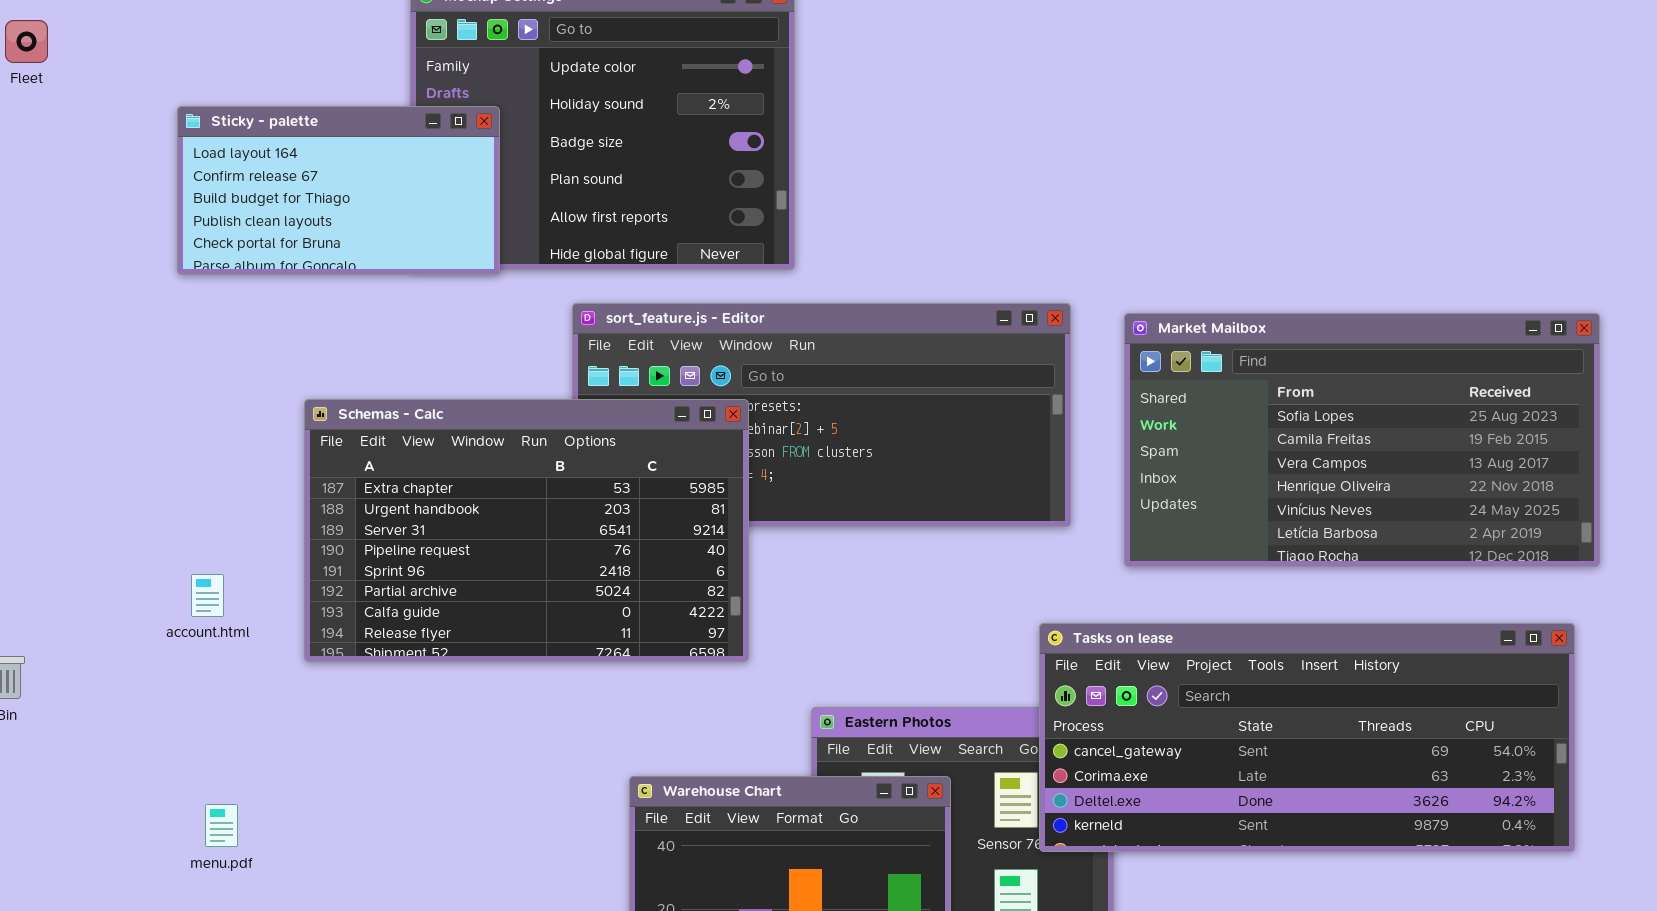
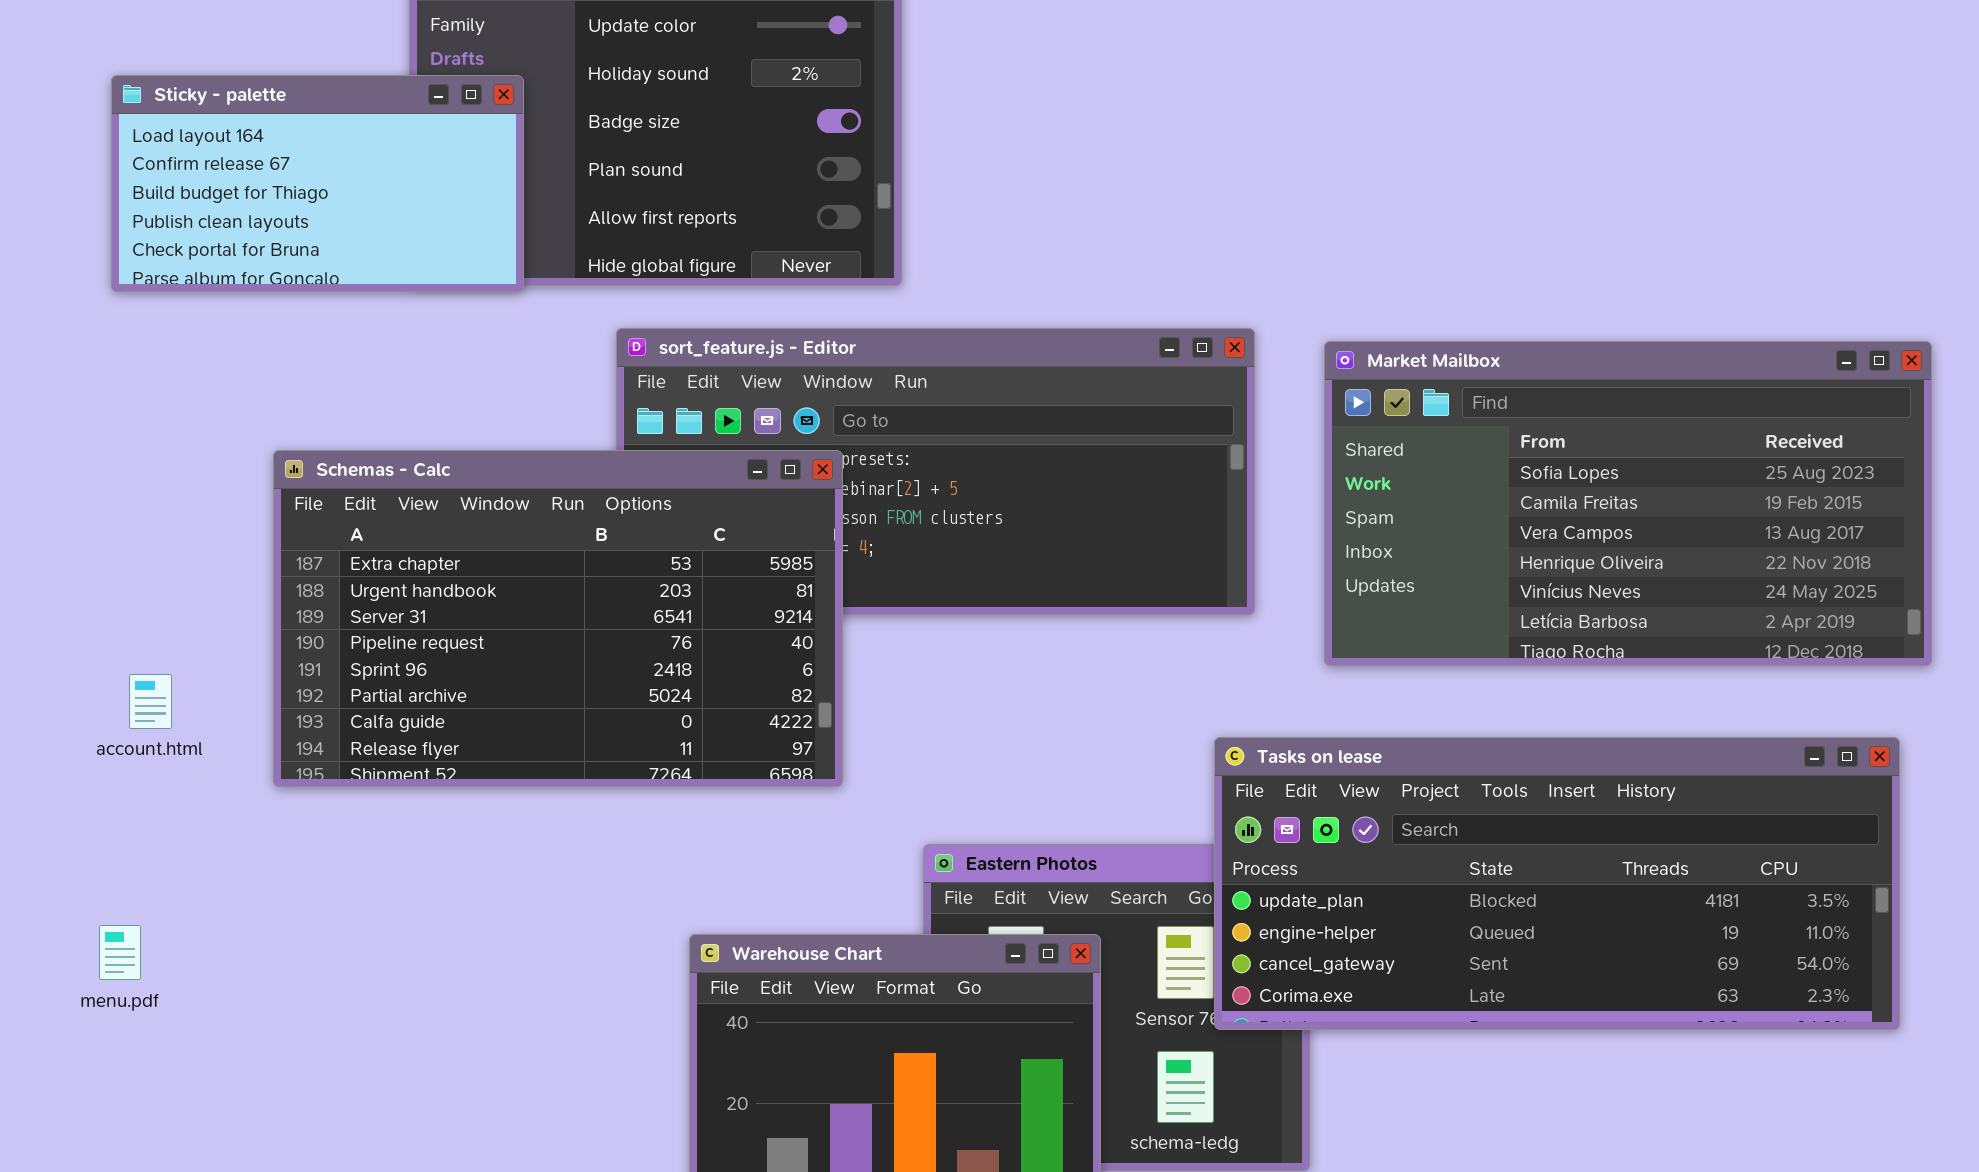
Tasks on lease: [1039,623,1575,852] -> [1214,737,1900,1030], scrolled up 2 rows
menu.pdf: [205,804,238,847] -> [99,925,141,980], moved

